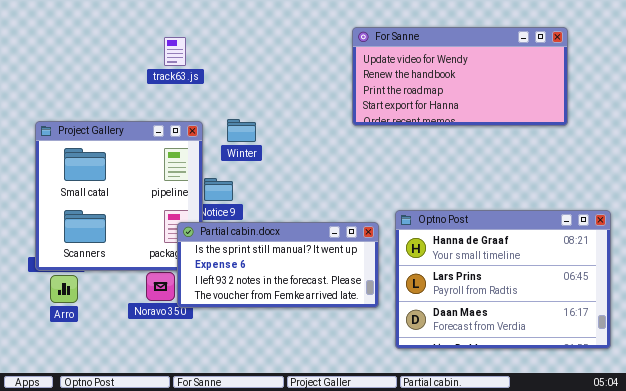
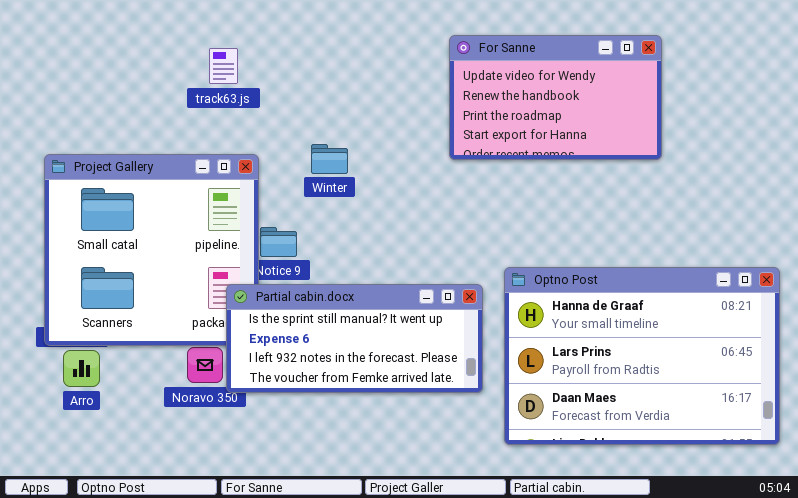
For Sanne: [352,27,568,126] -> [449,35,662,160], resized
Winter: [227,119,256,142] -> [311,144,348,174], moved

